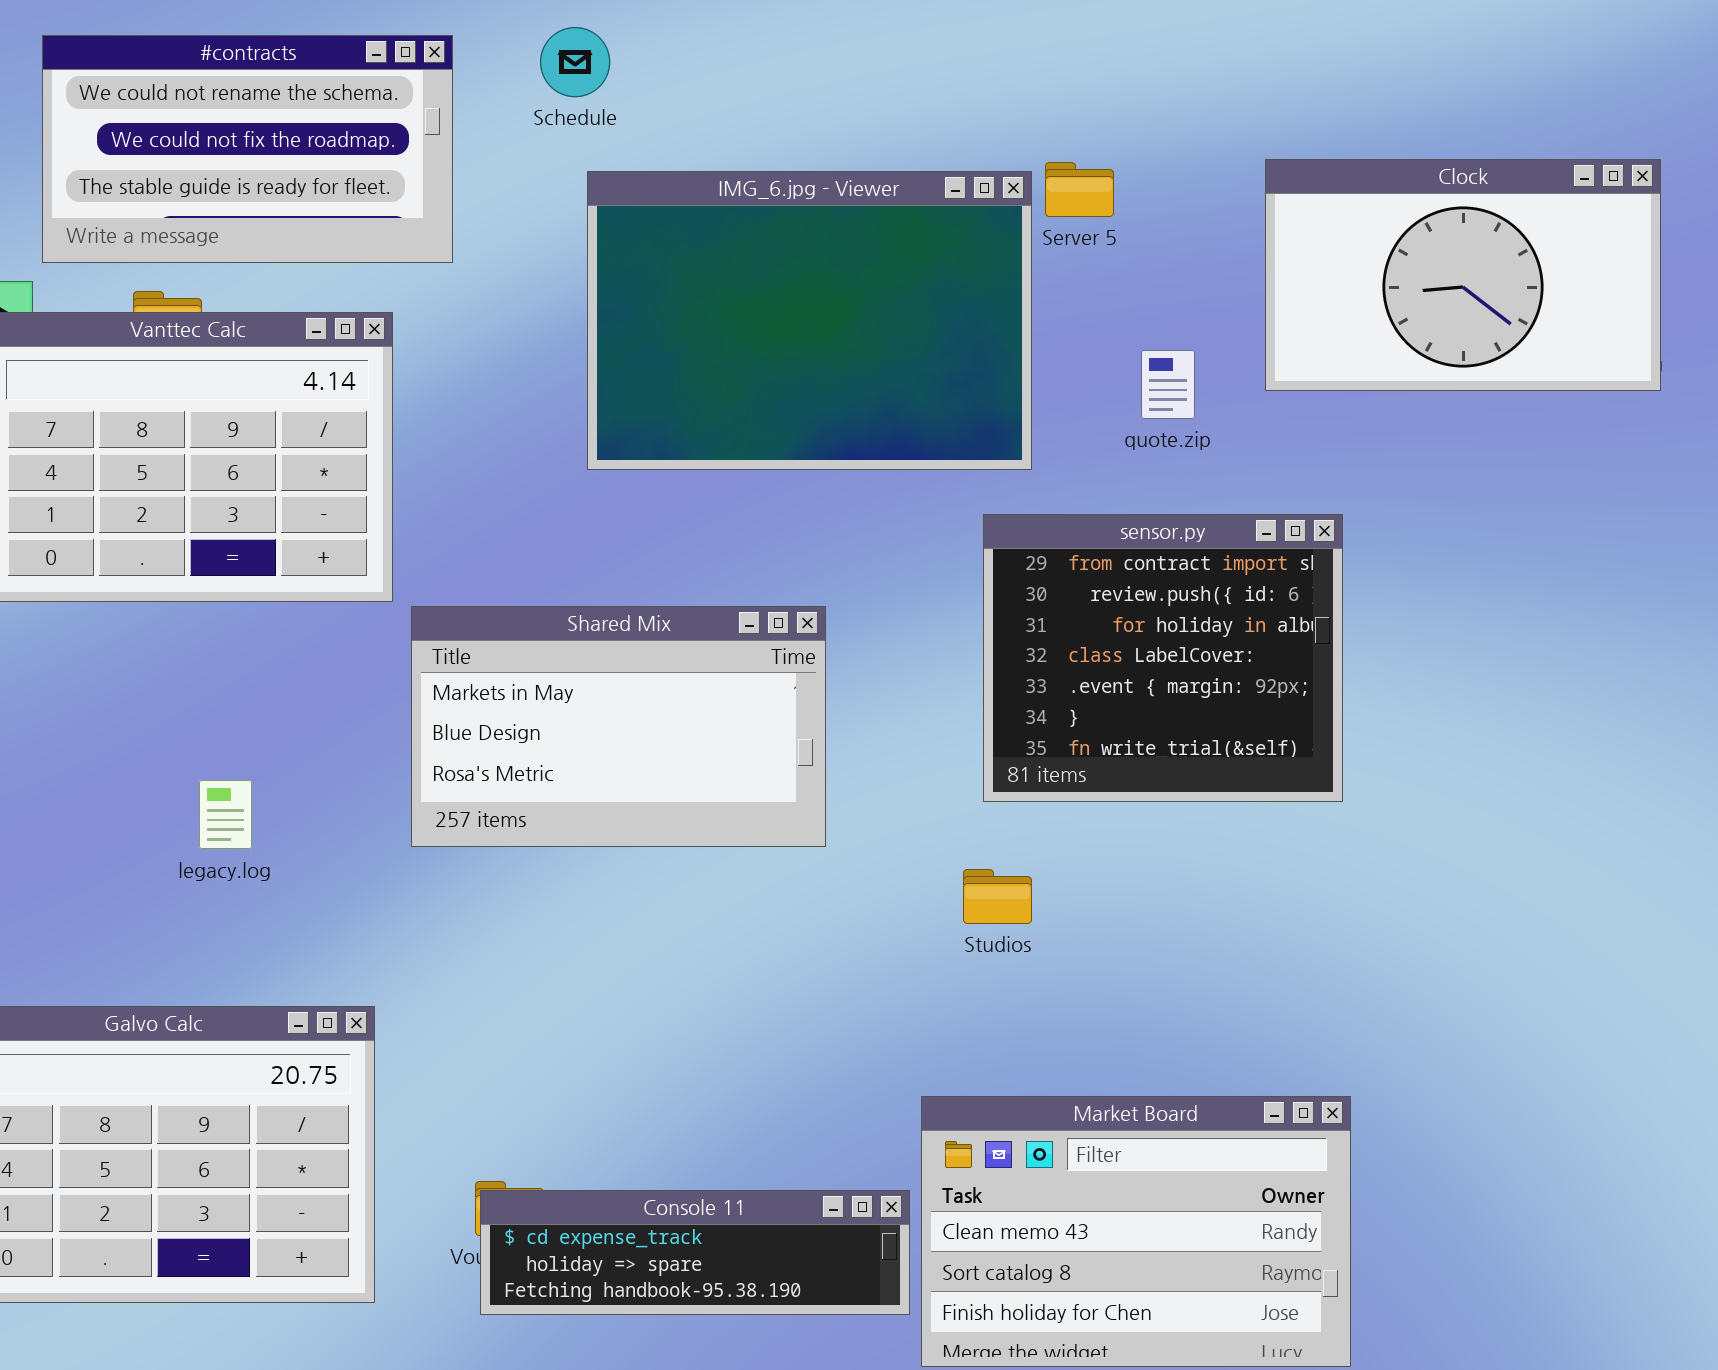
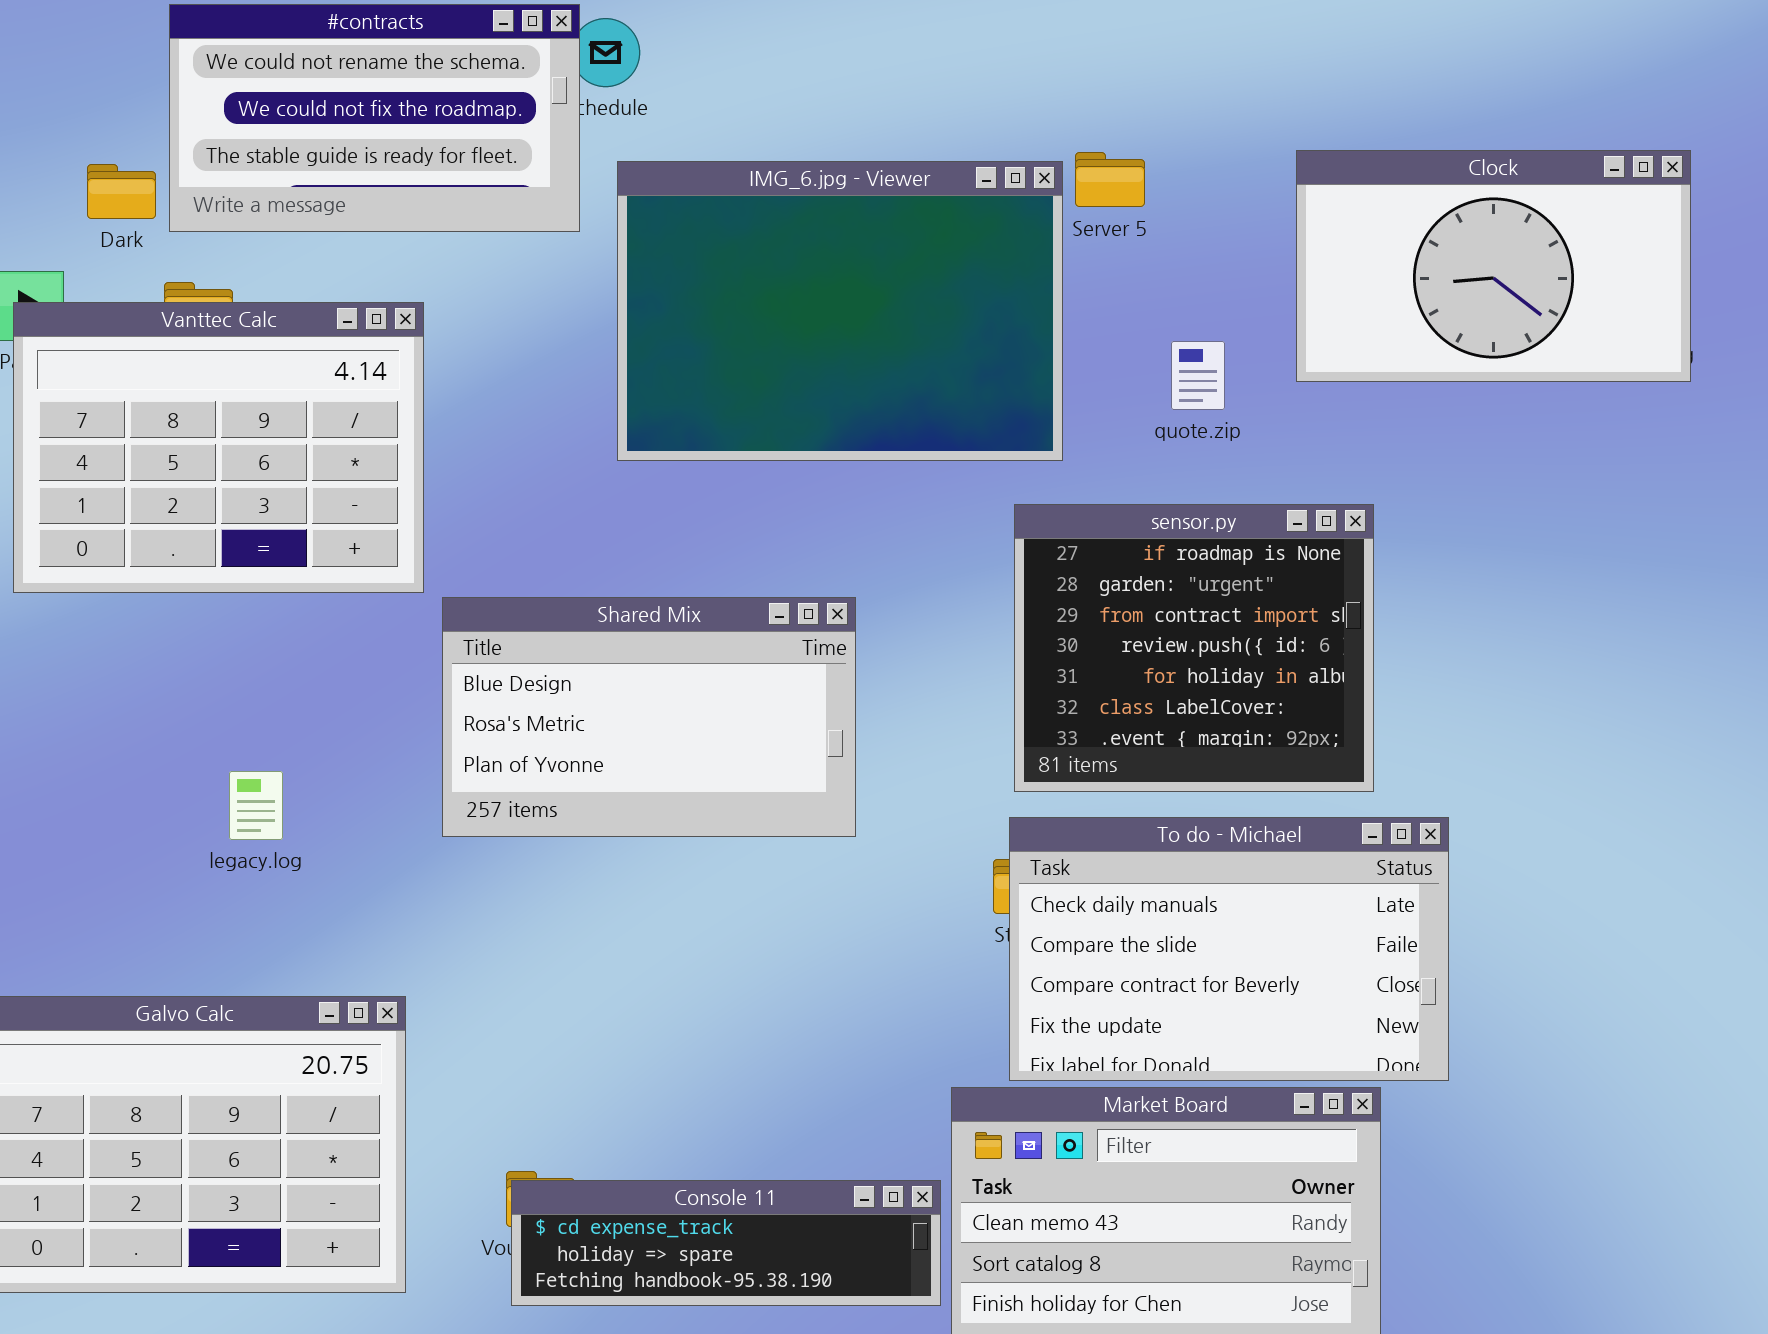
#contracts: [42,35,453,263] -> [169,4,580,232], moved
sensor.py: [983,514,1343,802] -> [1014,504,1374,792], scrolled up 2 rows
Shared Mix: [411,606,826,847] -> [442,597,856,837], scrolled down 1 row
To do - Michael: none -> [1009,817,1449,1081], opened

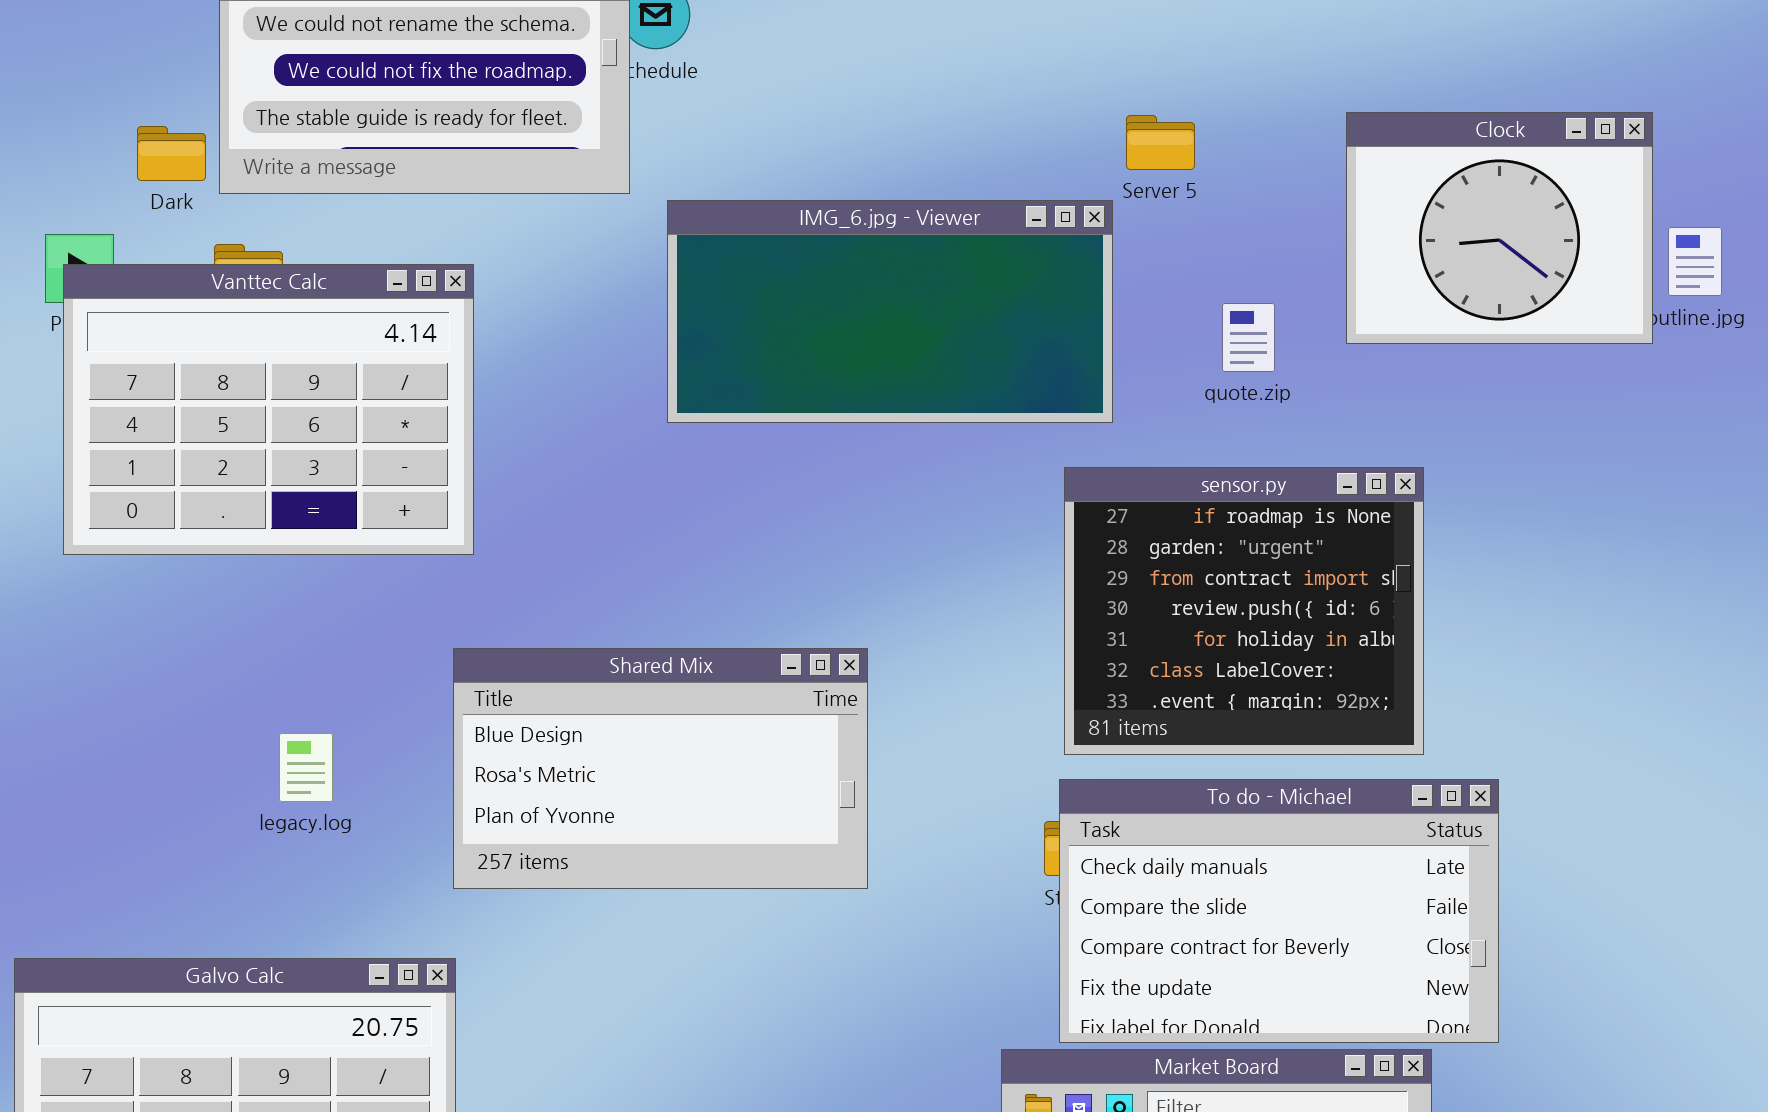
Clock: [1296,150,1691,382] -> [1346,112,1653,344], resized
IMG_6.jpg - Viewer: [617,161,1063,461] -> [667,200,1113,423], resized
Shared Mix: [442,597,856,837] -> [453,648,868,889], moved

